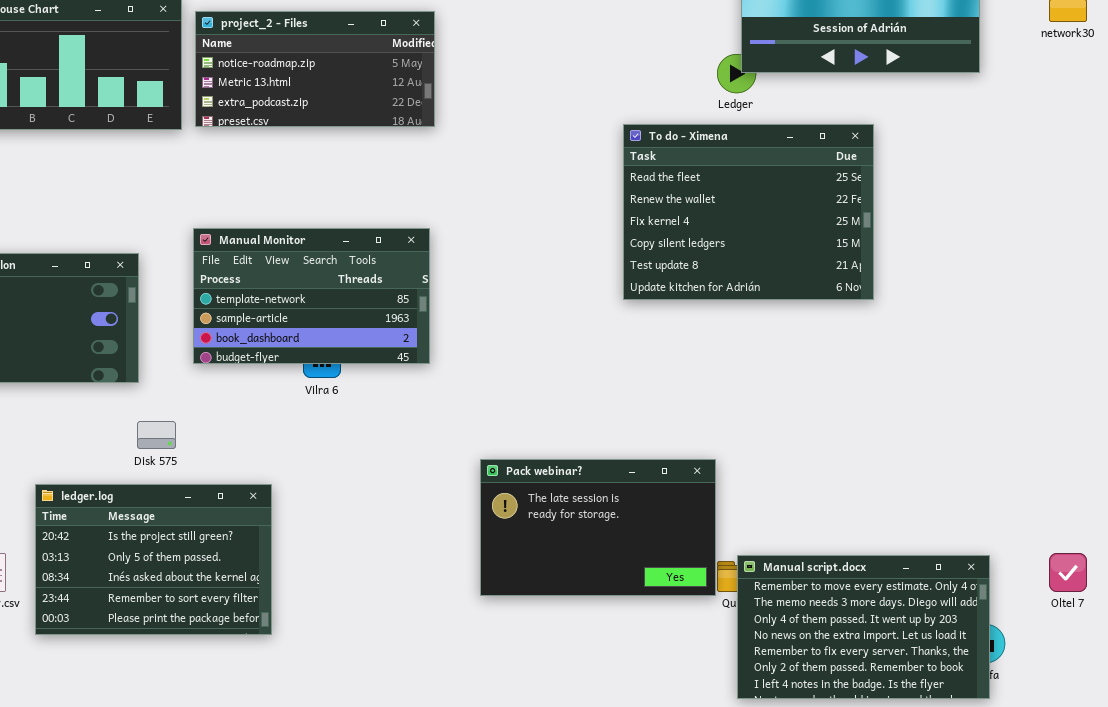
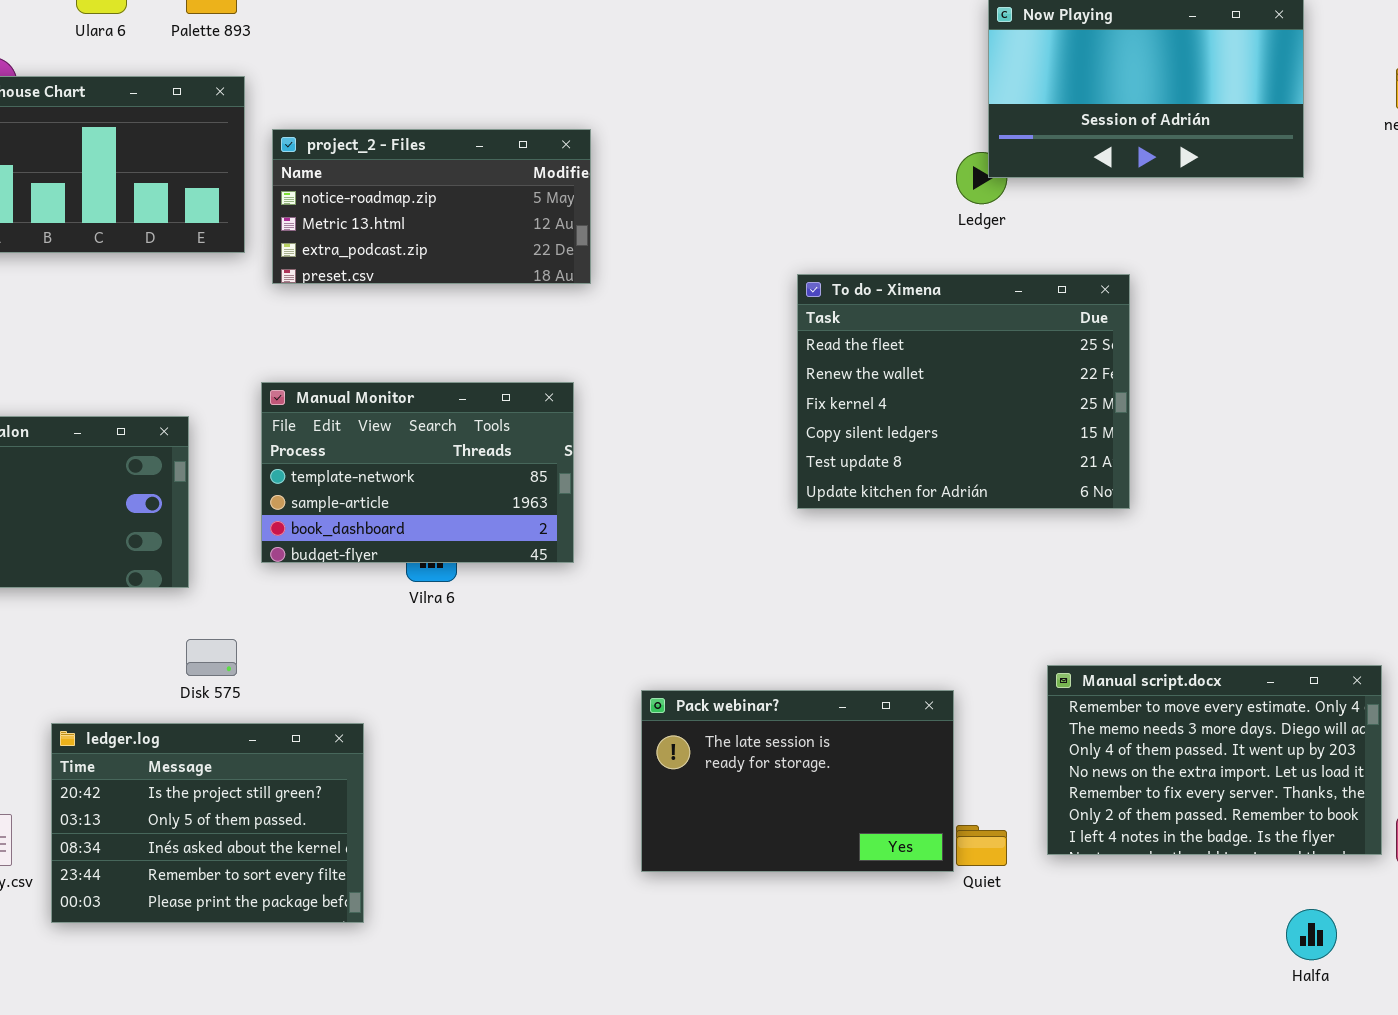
project_2 - Files: [195,11,435,127] -> [272,129,591,284], moved
To do - Ximena: [623,124,874,300] -> [797,274,1130,509], moved
Manual script.docx: [737,555,990,699] -> [1047,665,1382,855], moved

